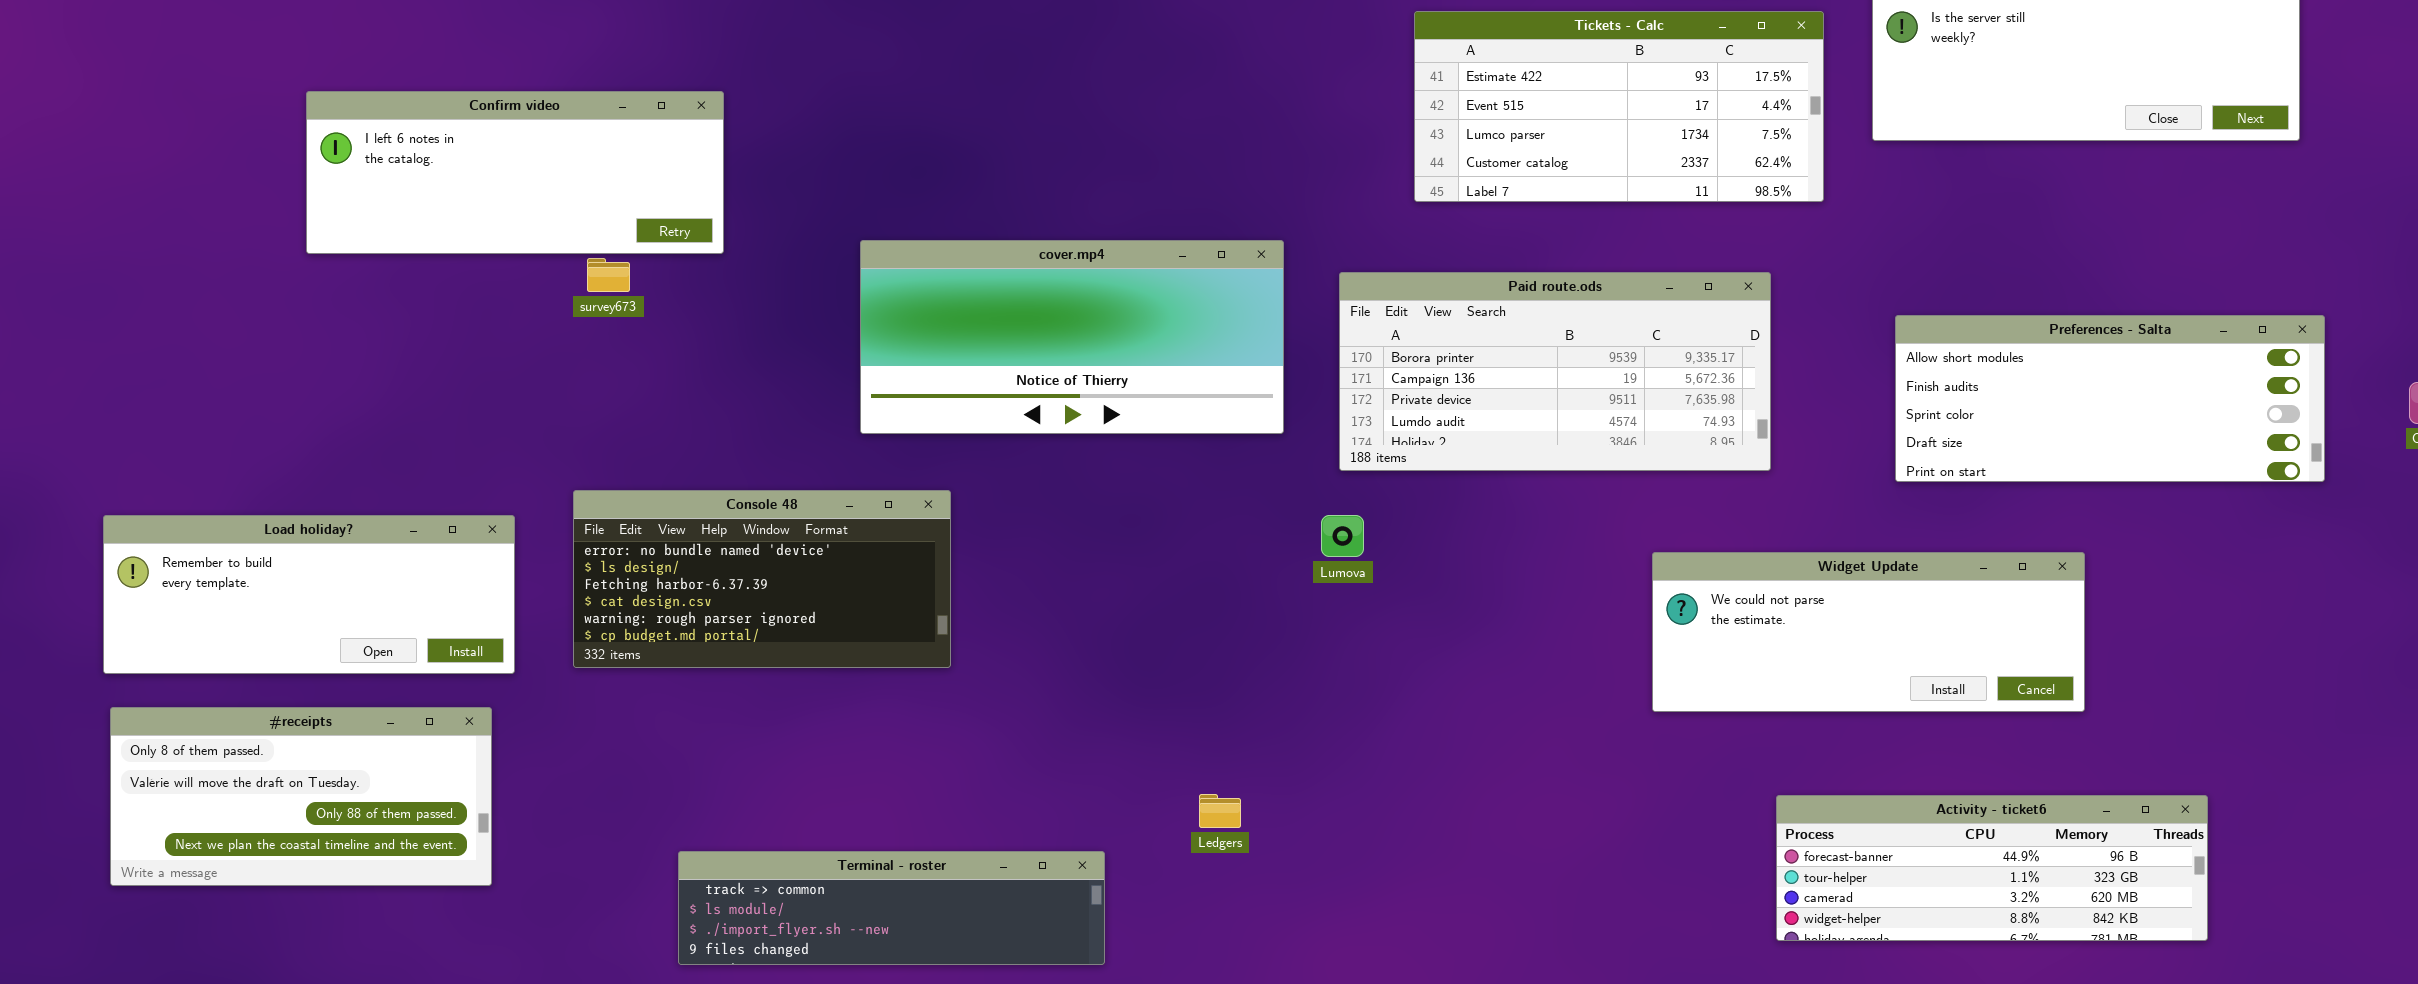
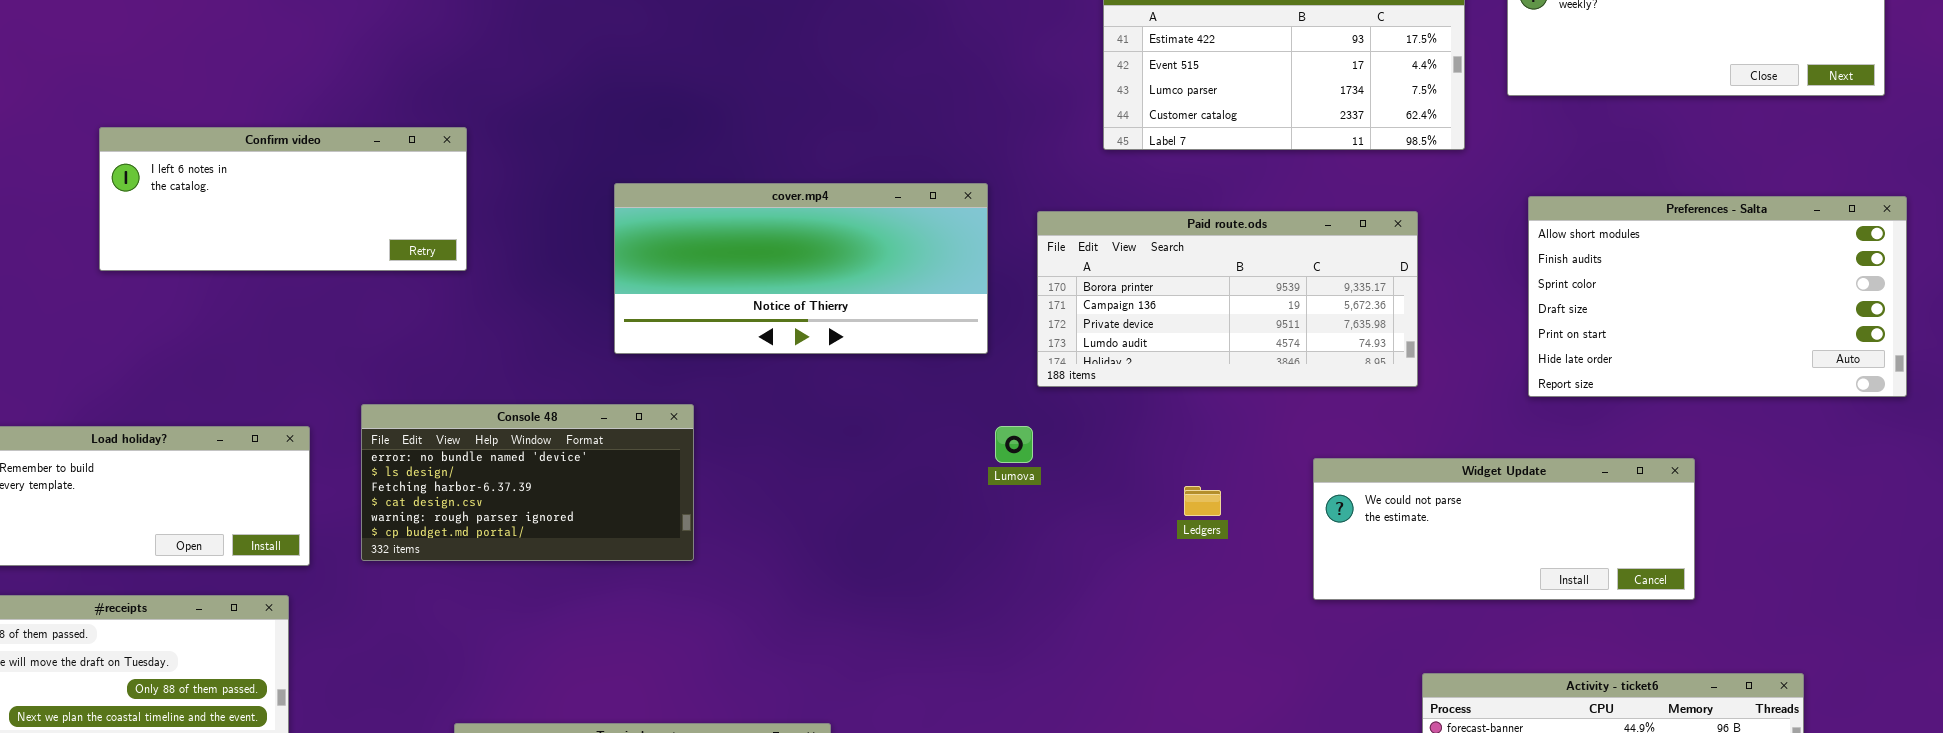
Confirm video: [306,91,724,254] -> [99,127,467,271], moved
Preferences - Salta: [1895,315,2325,482] -> [1528,196,1907,397], resized
Lumova: [1321,515,1364,557] -> [995,426,1033,463], moved
Ledgers: [1199,794,1241,828] -> [1184,486,1221,516], moved

